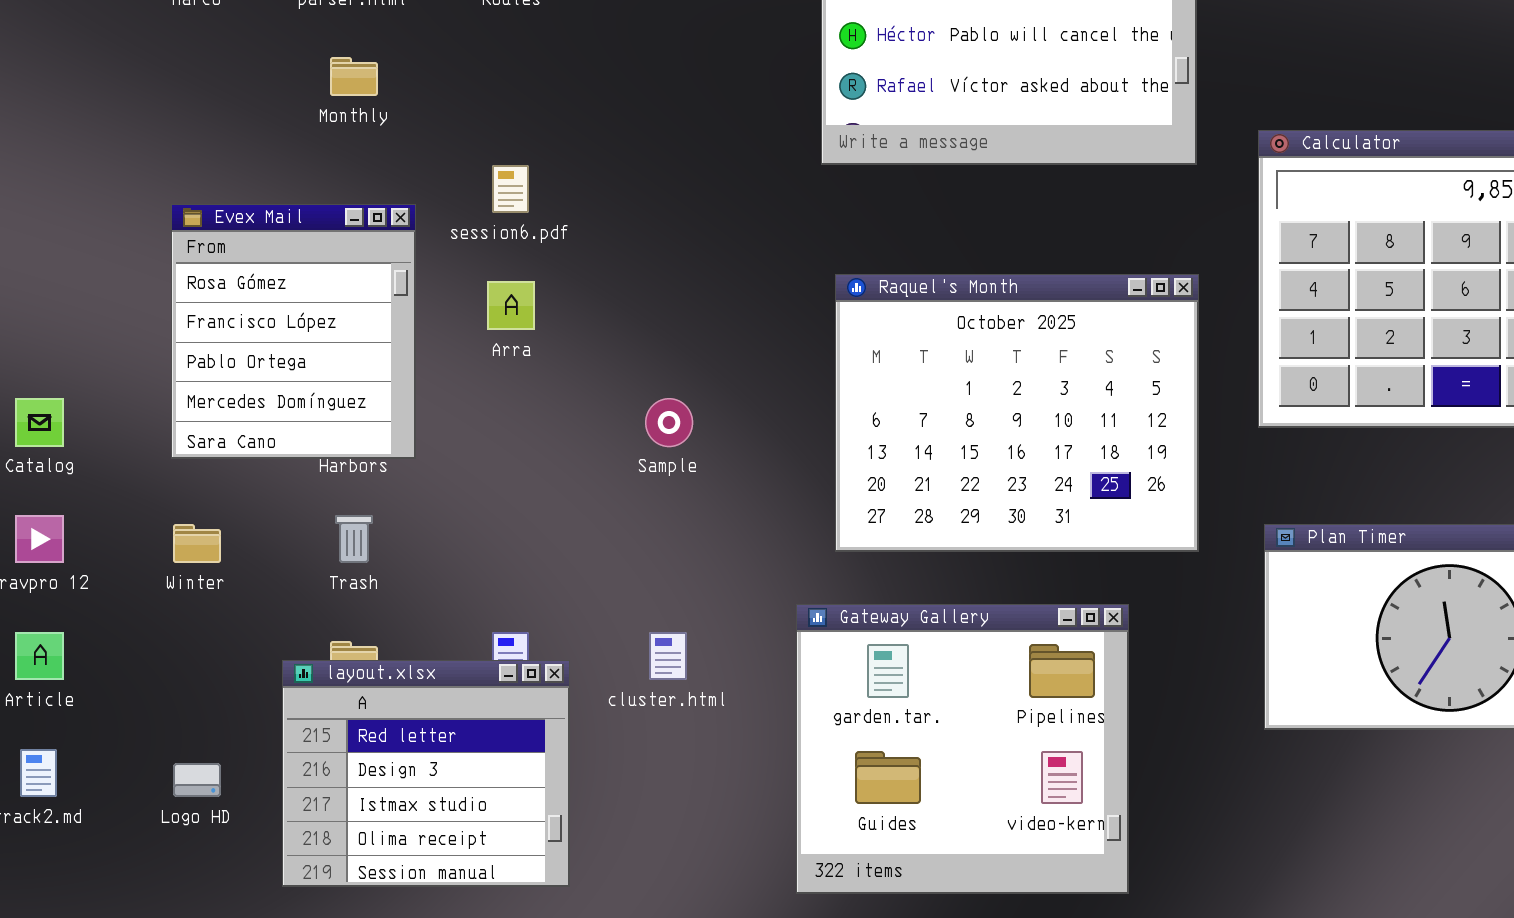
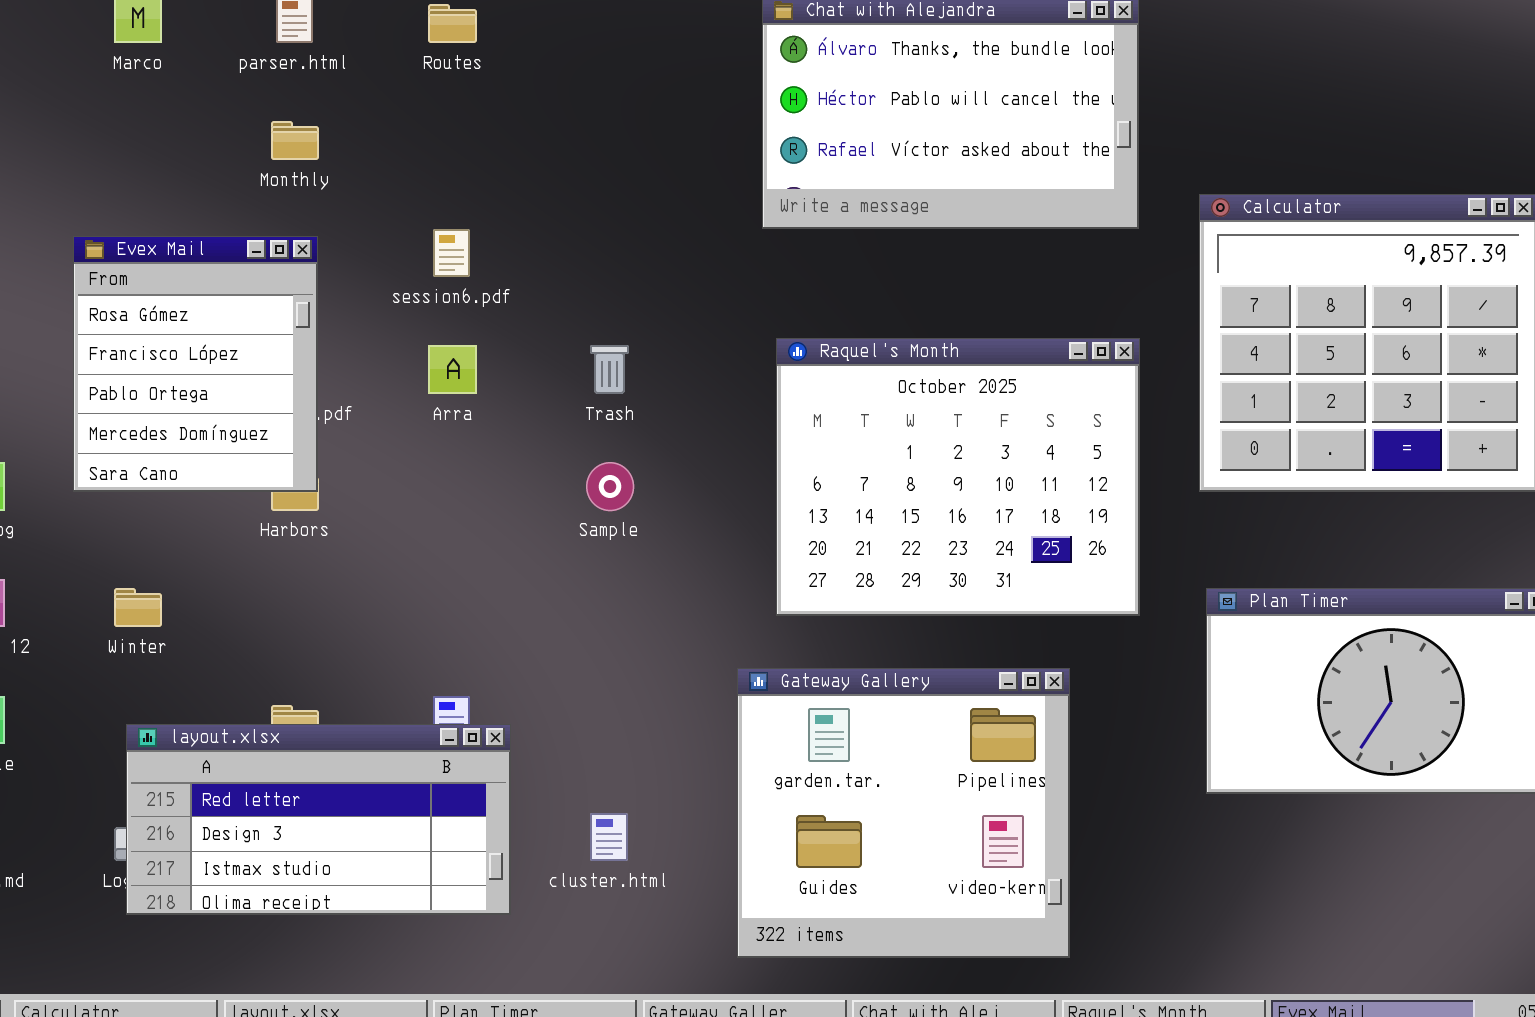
Evex Mail: [171,204,416,459] -> [73,236,318,492], moved
Trash: [335,515,373,563] -> [590,345,629,394], moved
cluster.html: [649,632,687,680] -> [590,813,628,861], moved
layout.xlsx: [282,660,570,887] -> [126,724,511,915], resized

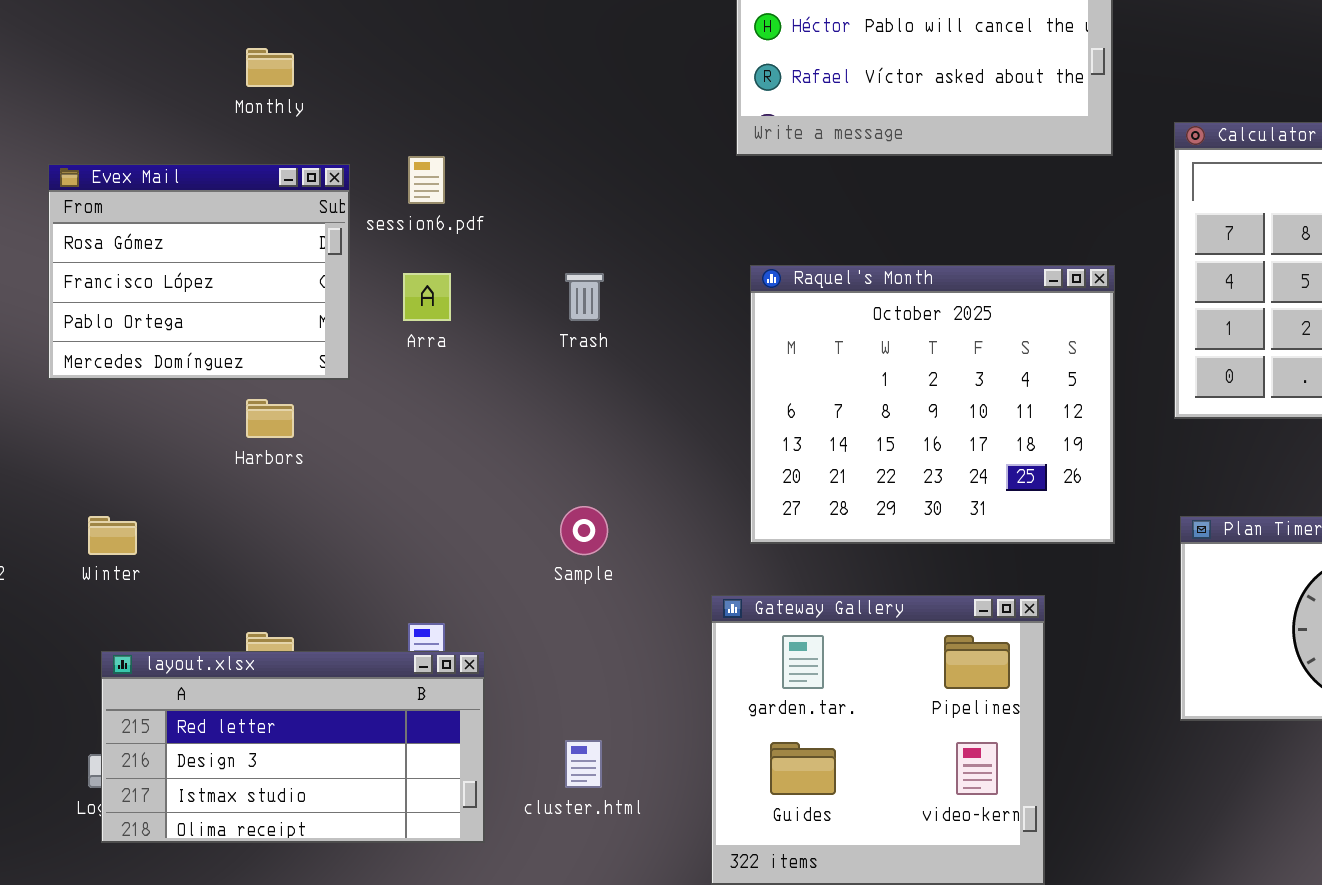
Evex Mail: [73,236,318,492] -> [48,164,350,380], resized
Sample: [586,462,634,511] -> [560,506,608,555], moved

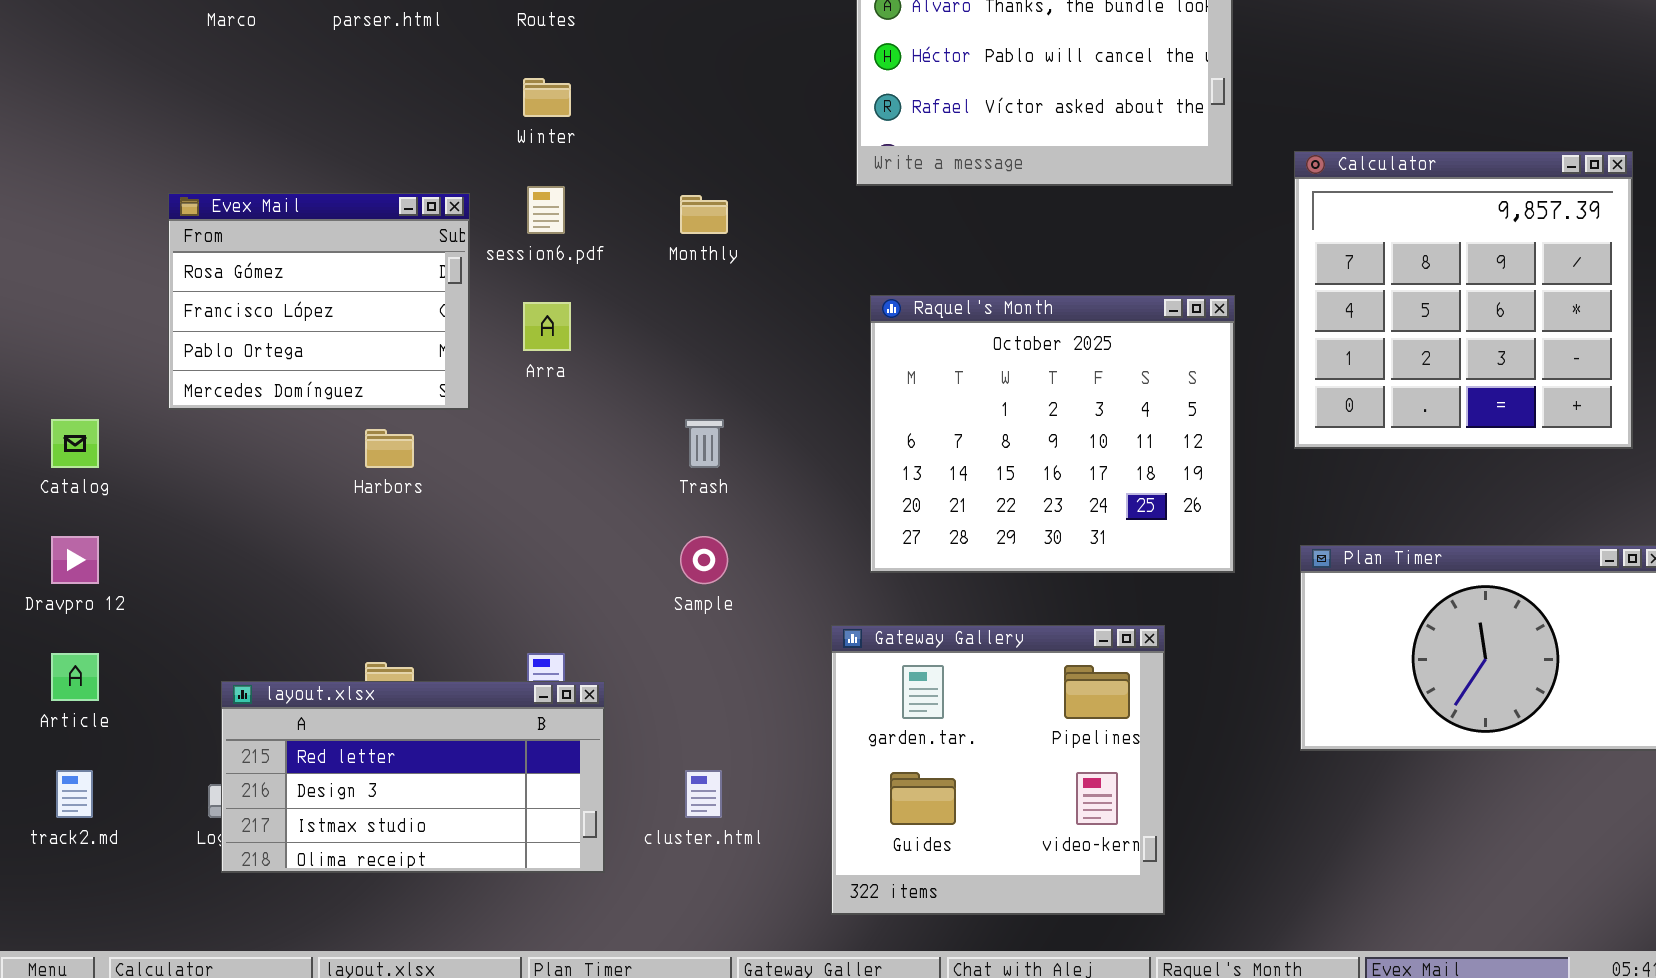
Monthly: [246,48,294,87] -> [680,195,728,234], moved
Trash: [565,273,604,321] -> [685,419,724,468], moved
Winter: [88,516,137,555] -> [523,78,571,117], moved

